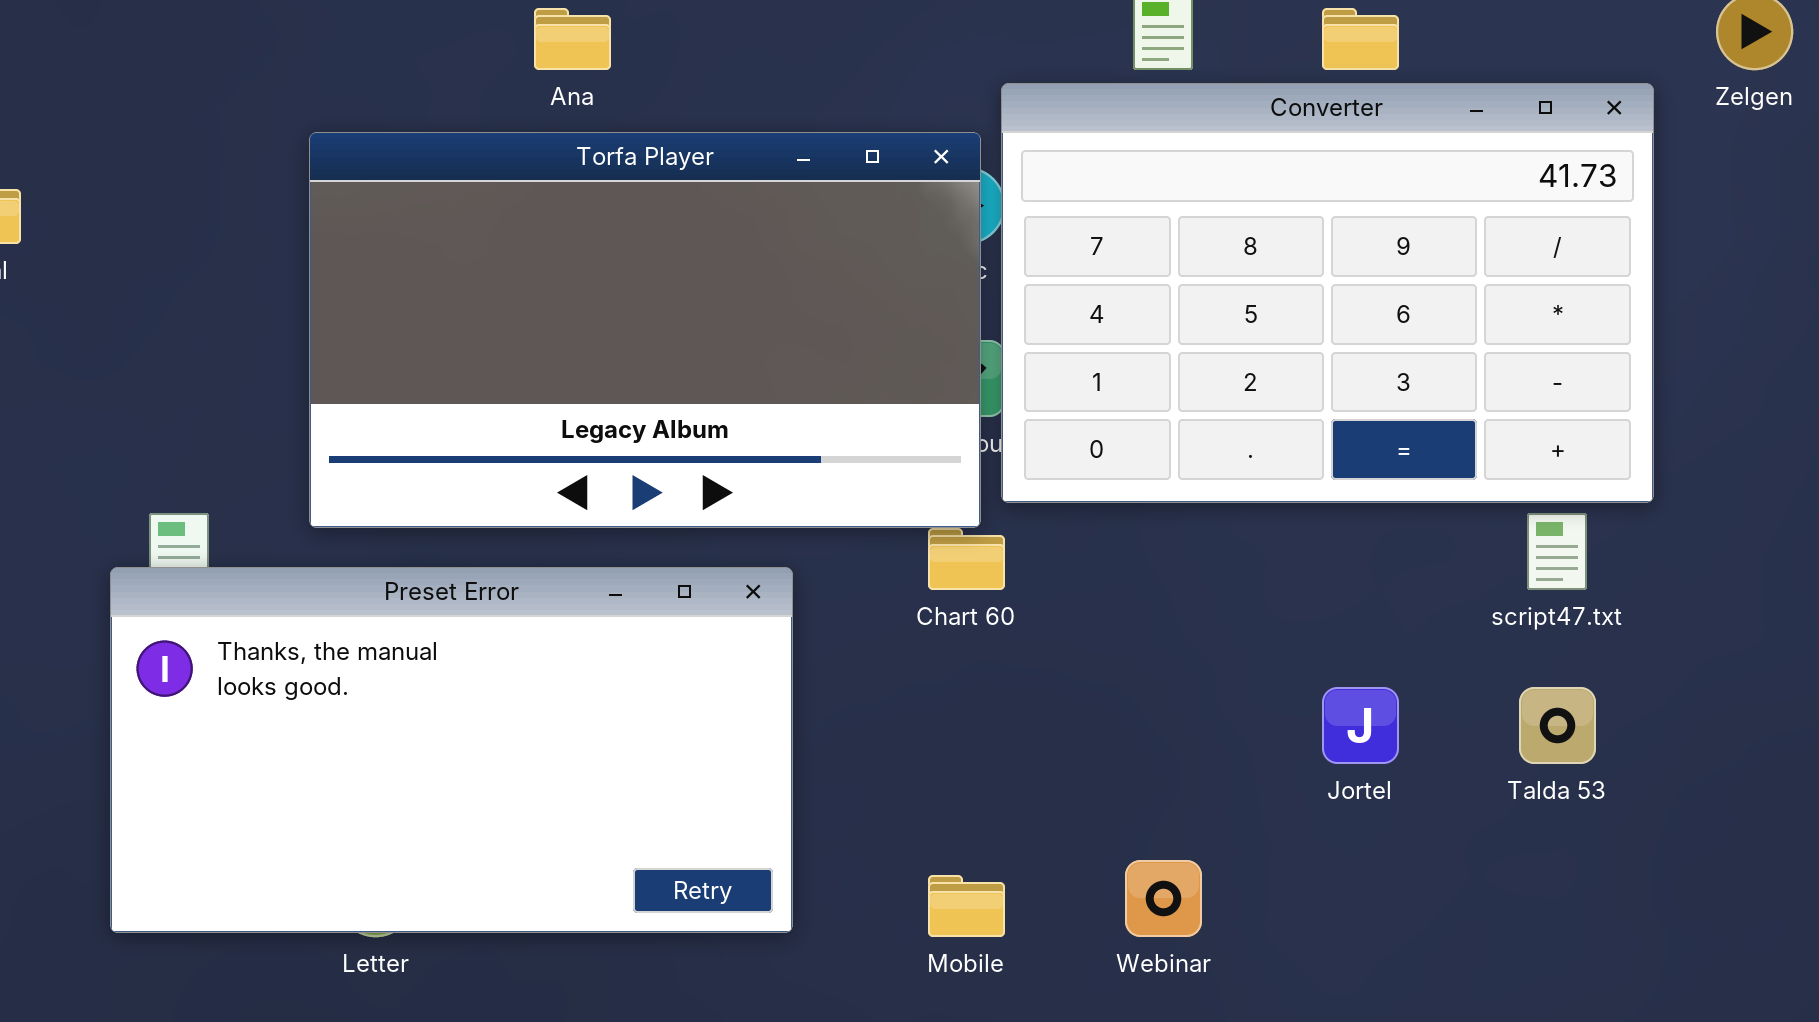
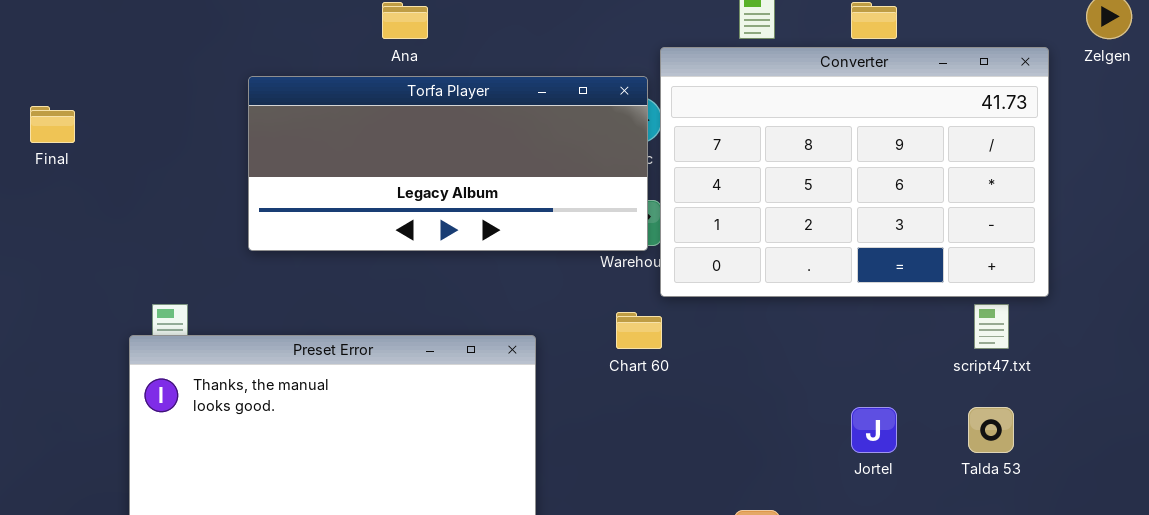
Torfa Player: [309,132,981,528] -> [248,76,648,251], resized

